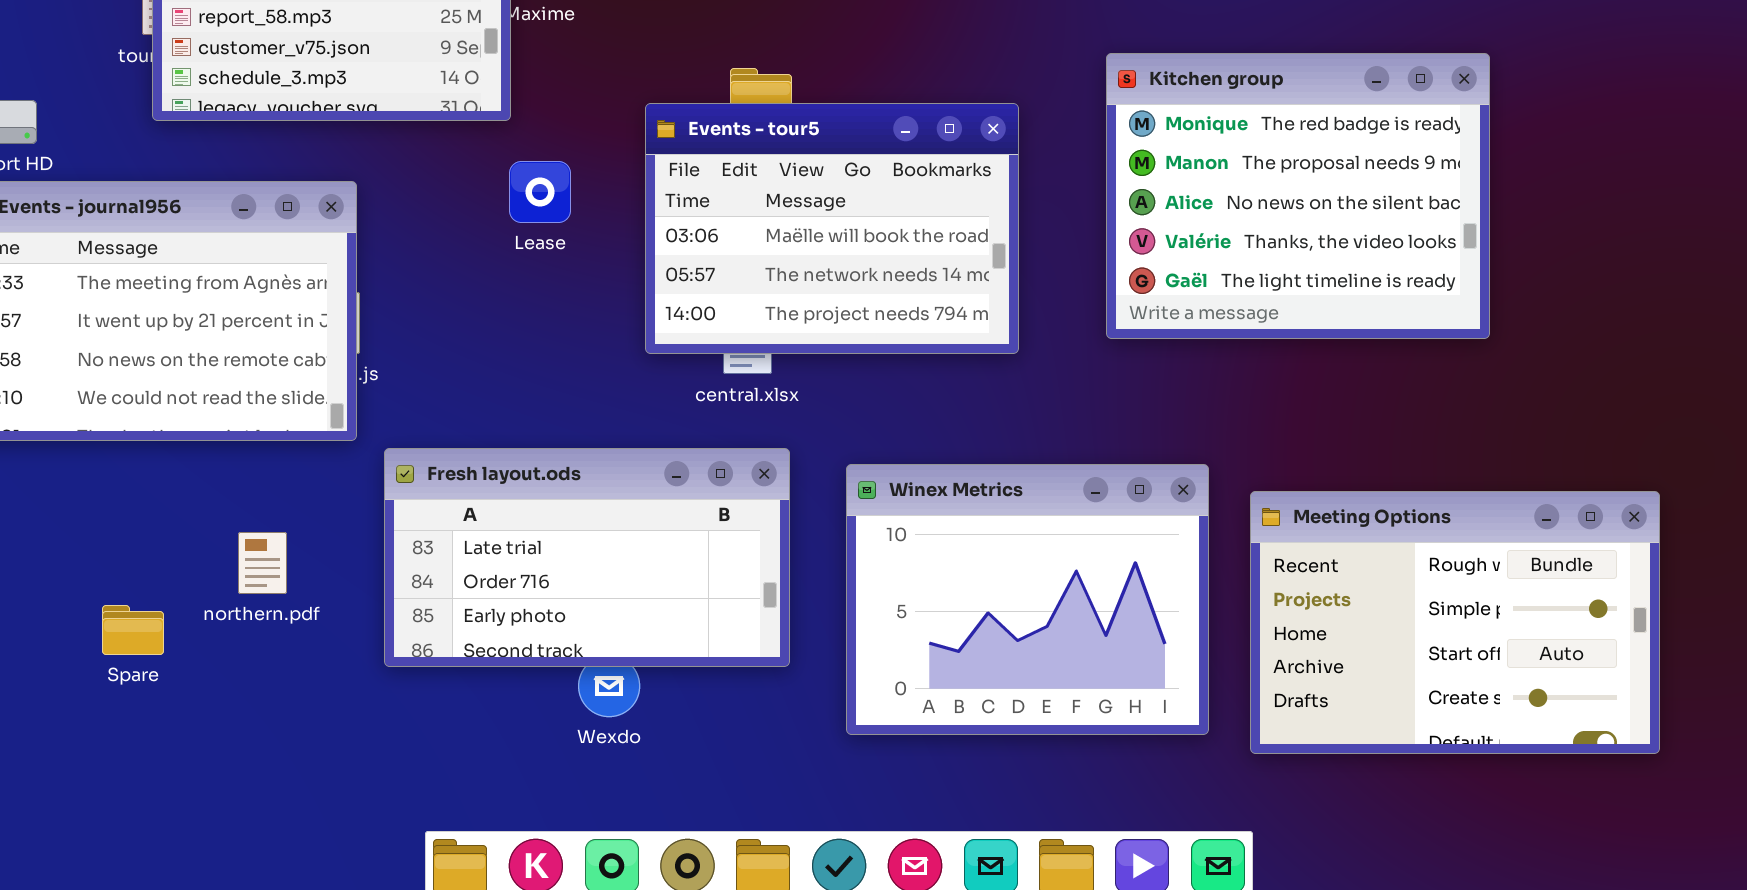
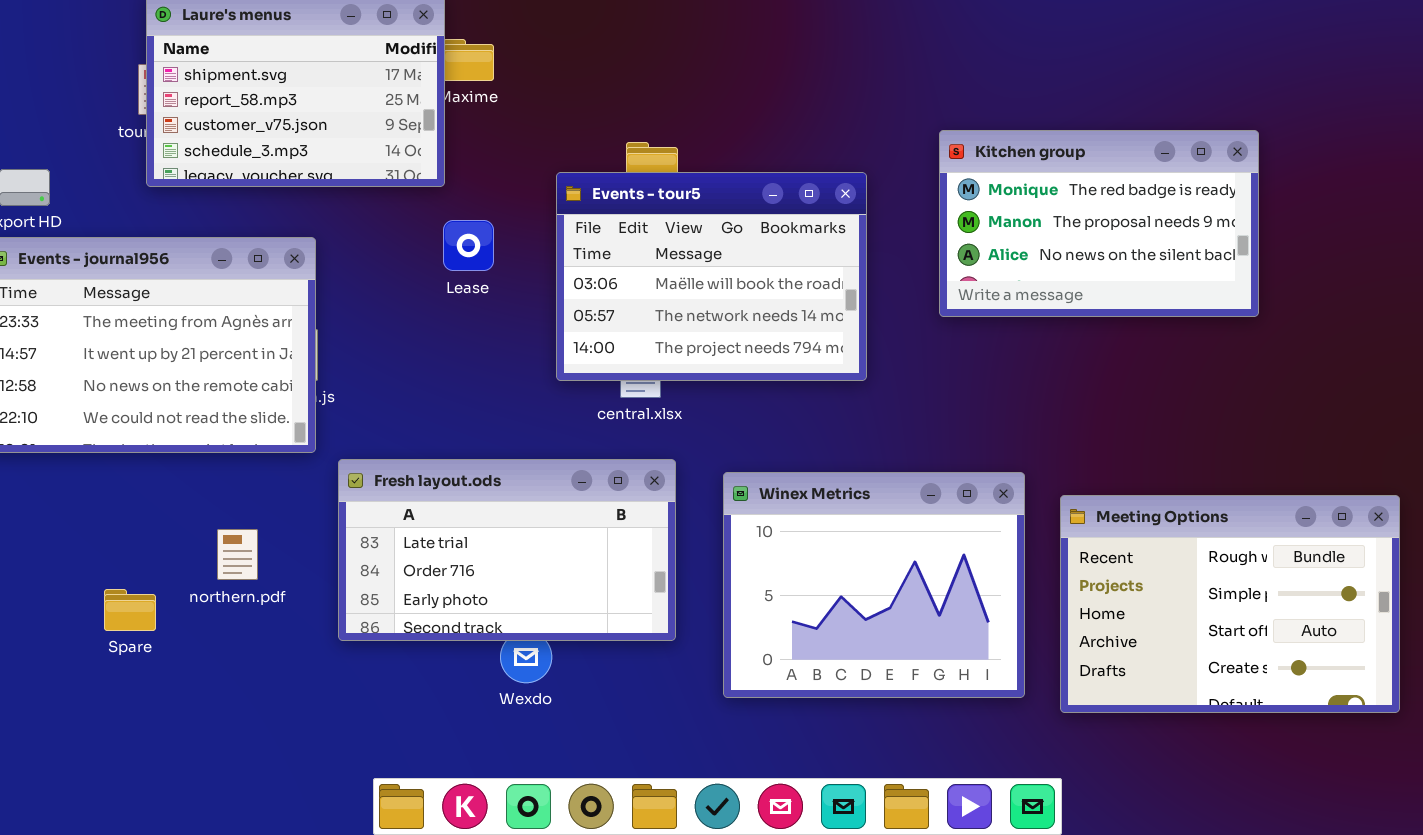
Kitchen group: [1106,53,1490,339] -> [939,130,1259,317], resized

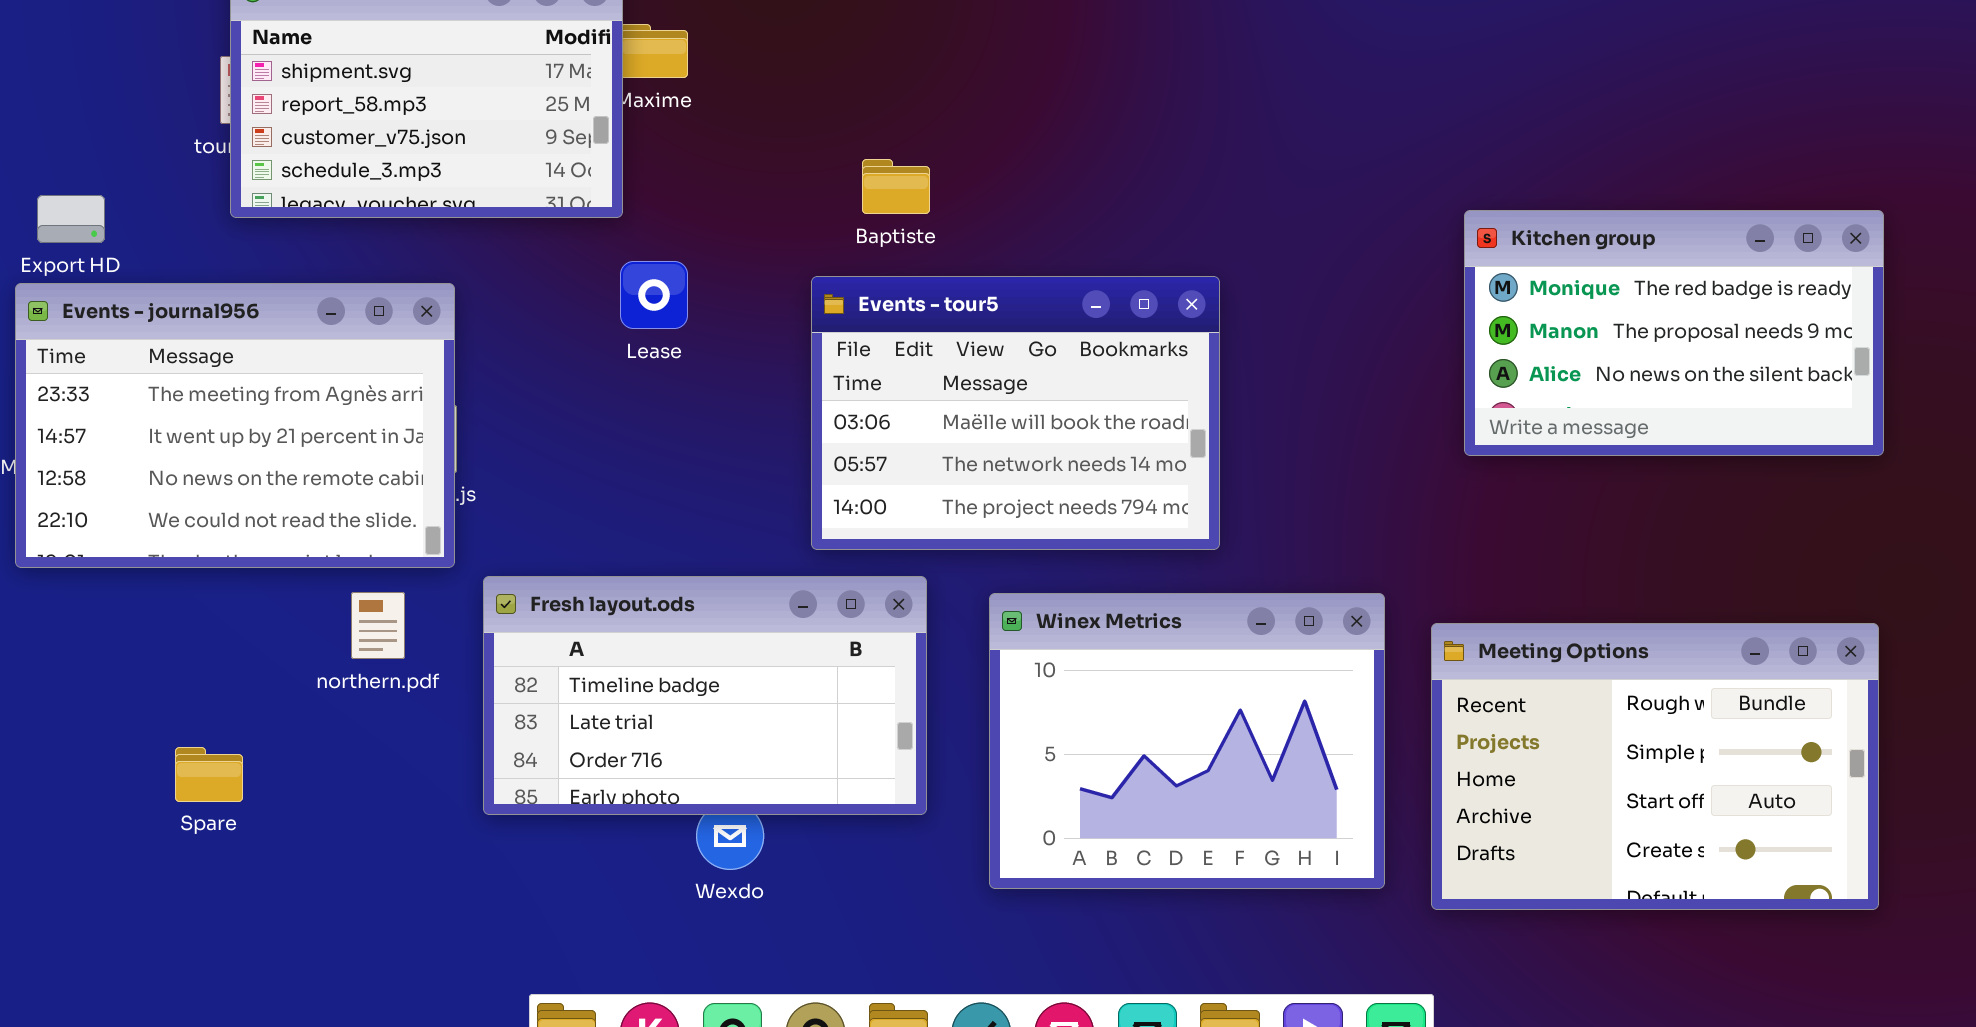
Kitchen group: [939,130,1259,317] -> [1464,210,1884,456], moved
Events - tour5: [556,172,867,381] -> [811,276,1220,550], moved
Fresh layout.ods: [338,459,676,641] -> [483,576,927,815], scrolled up 1 row
northern.pdf: [217,529,258,580] -> [351,592,405,659], moved

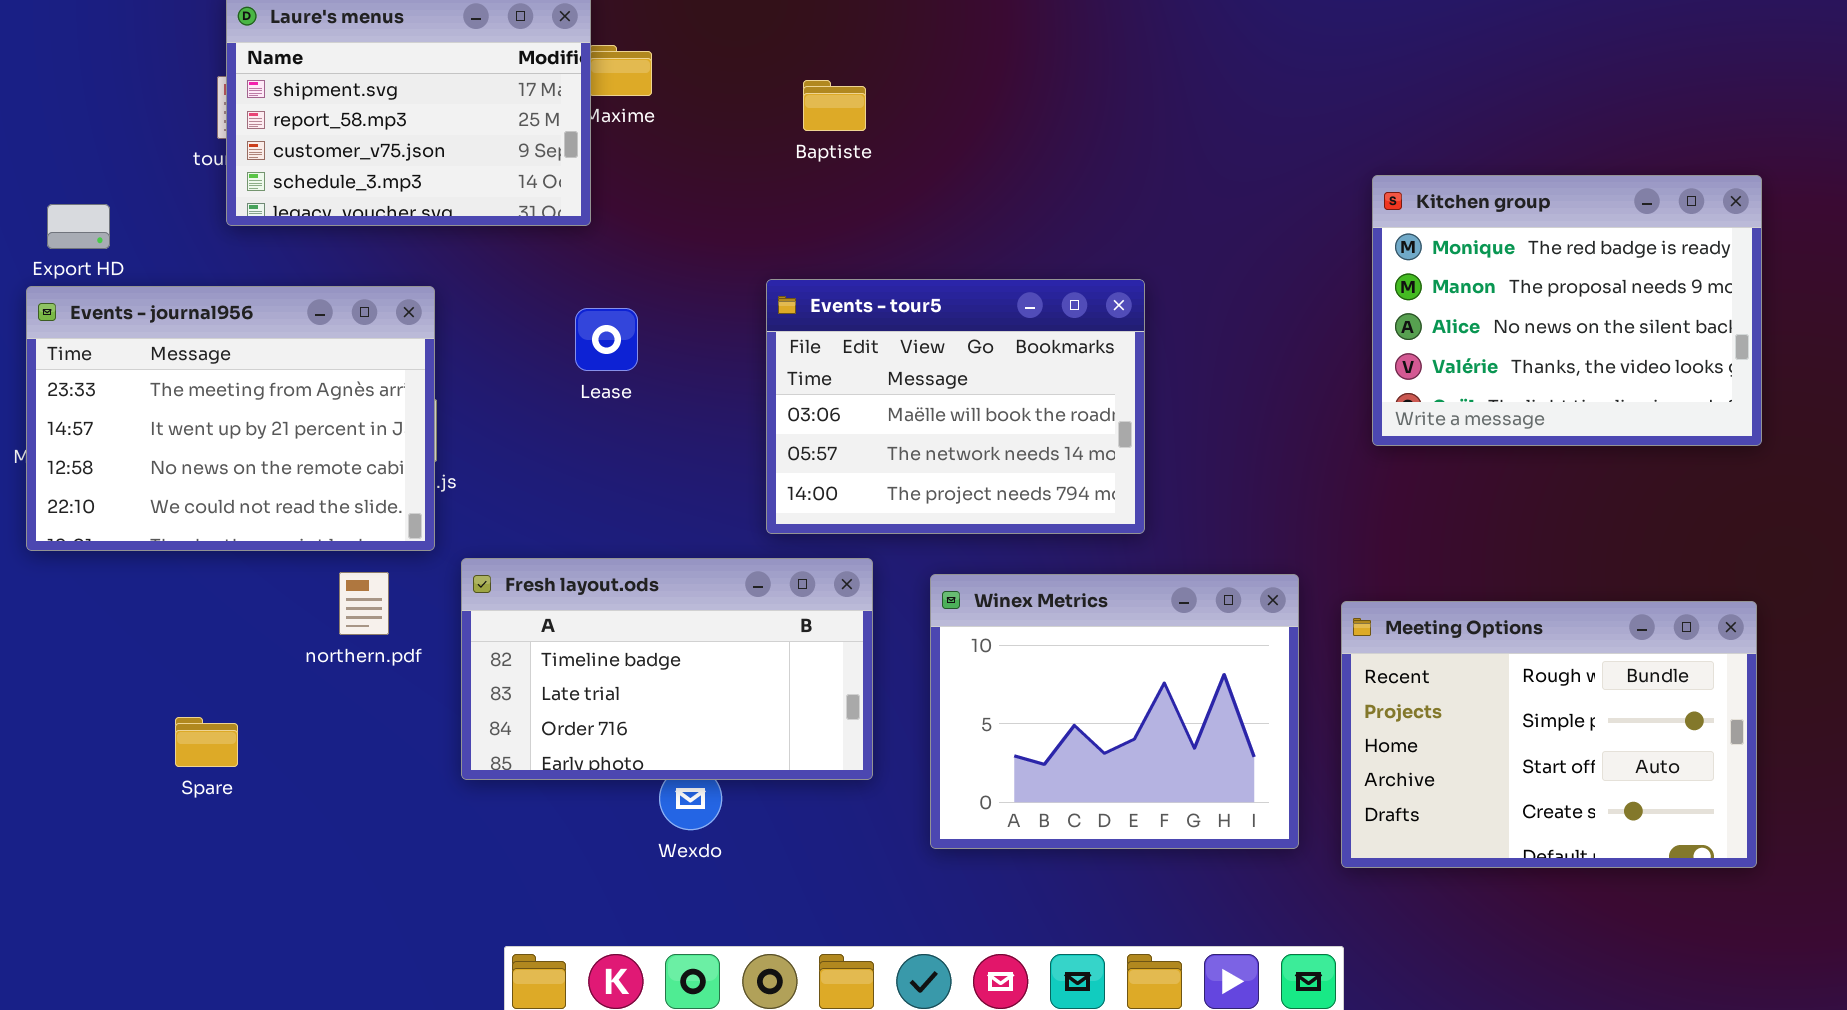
Baptiste: [862,159,930,214] -> [803,80,866,131], moved
Kitchen group: [1464,210,1884,456] -> [1372,175,1762,446], resized
Lease: [620,261,688,329] -> [575,308,638,371], moved

